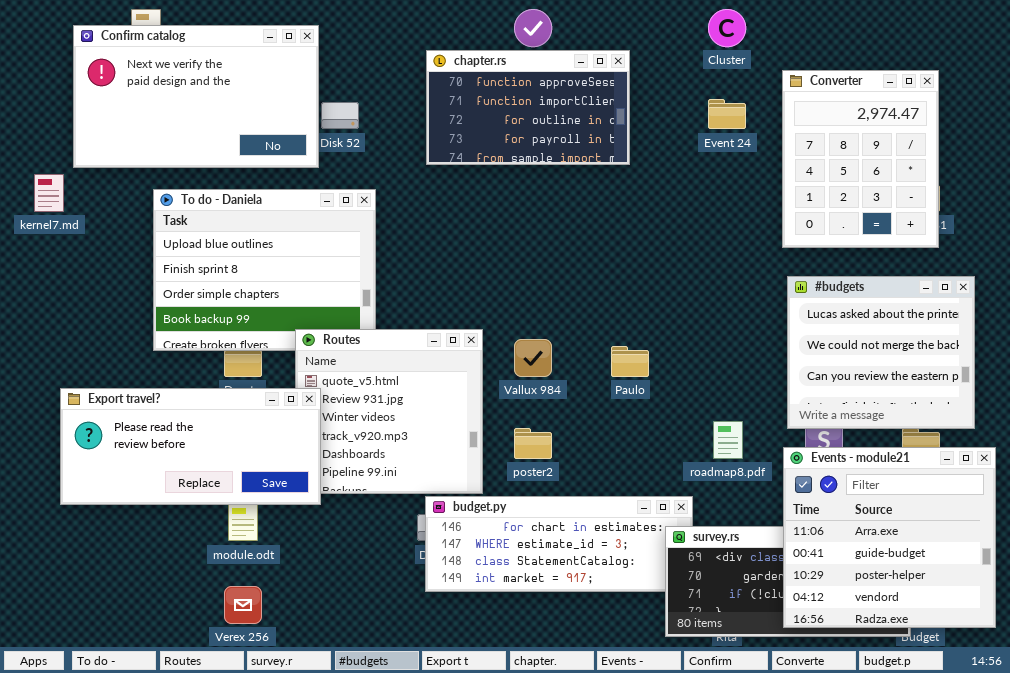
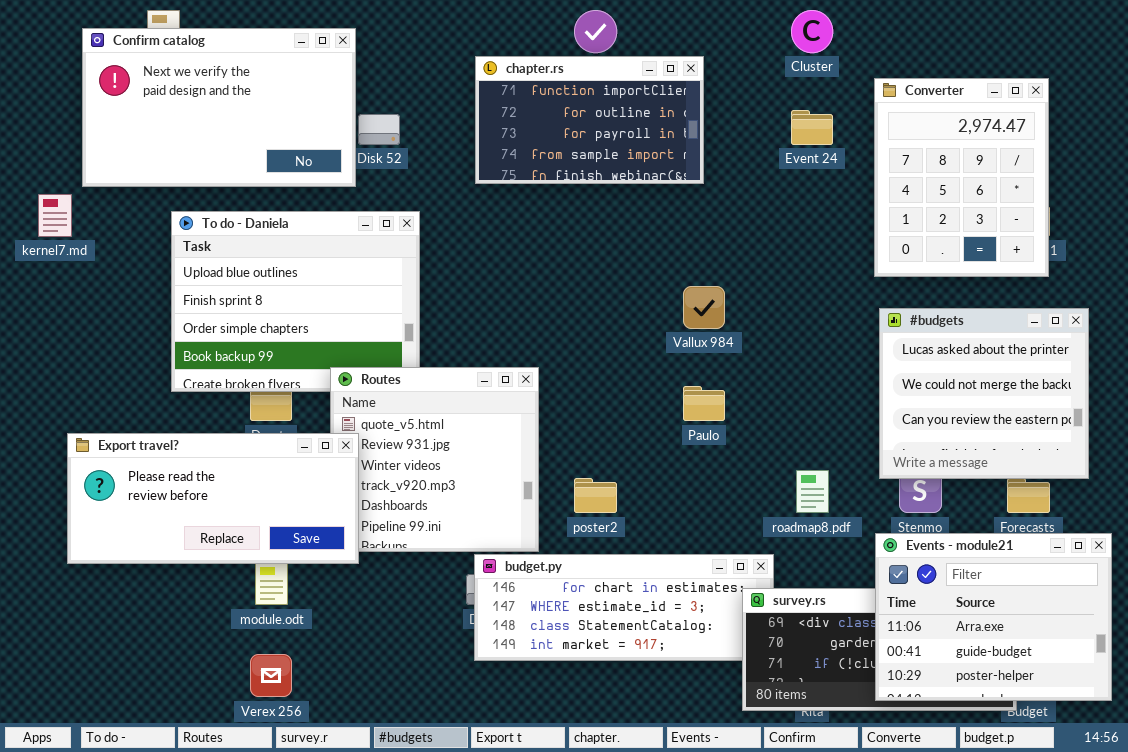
chapter.rs: [426,50,630,165] -> [475,56,704,184], scrolled down 1 row
Vallux 984: [514,339,552,377] -> [683,286,725,329], moved
Events - module21: [783,447,996,628] -> [875,533,1112,701], resized

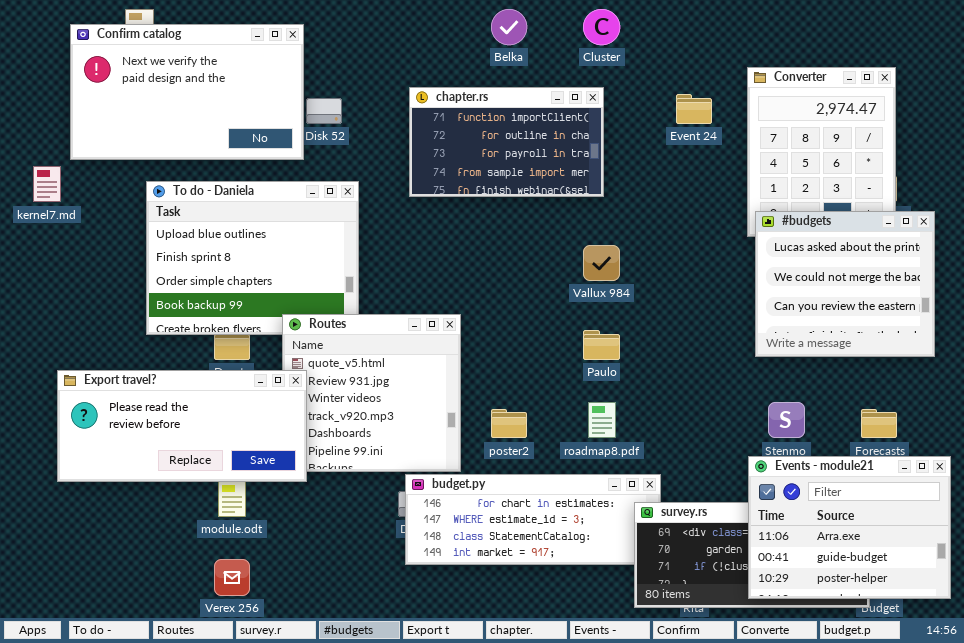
Cluster: [791,10,833,53] -> [583,9,620,45], moved
chapter.rs: [475,56,704,184] -> [409,87,604,197], moved
#budgets: [879,308,1089,479] -> [755,211,935,357], moved
roadmap8.pdf: [796,470,829,513] -> [588,402,616,438], moved

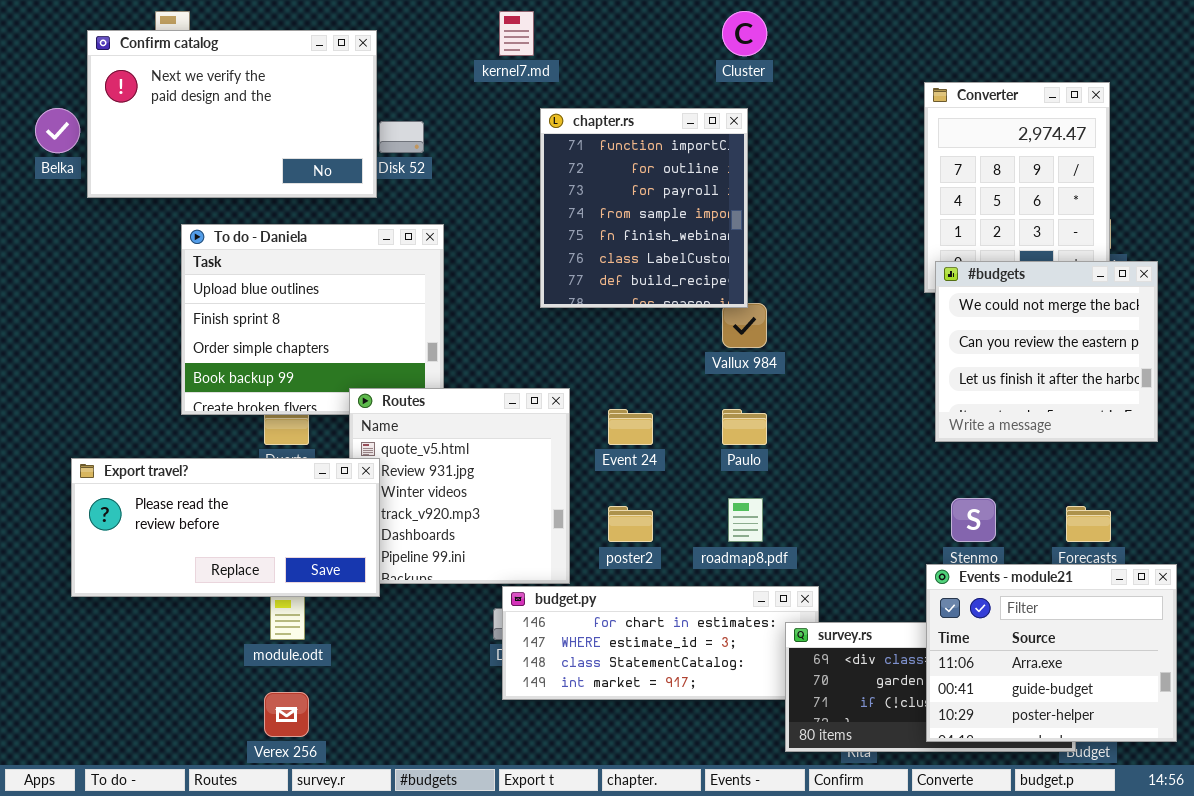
Belka: [491,9,527,45] -> [35,108,80,153], moved
chapter.rs: [409,87,604,197] -> [540,108,748,308], resized
Event 24: [676,94,712,124] -> [608,409,653,445], moved
kernel7.md: [33,166,61,202] -> [499,11,534,56], moved
#budgets: [755,211,935,357] -> [935,261,1158,442], scrolled down 1 row

